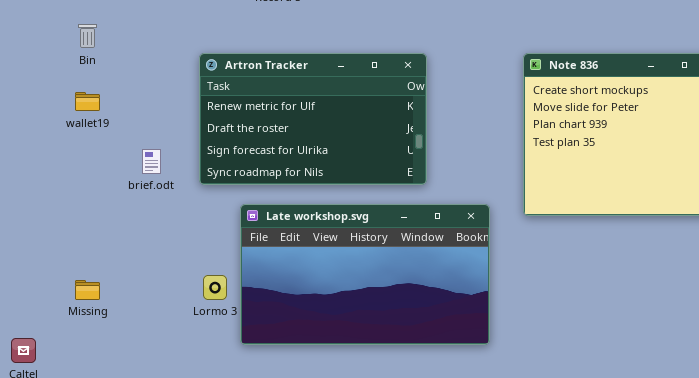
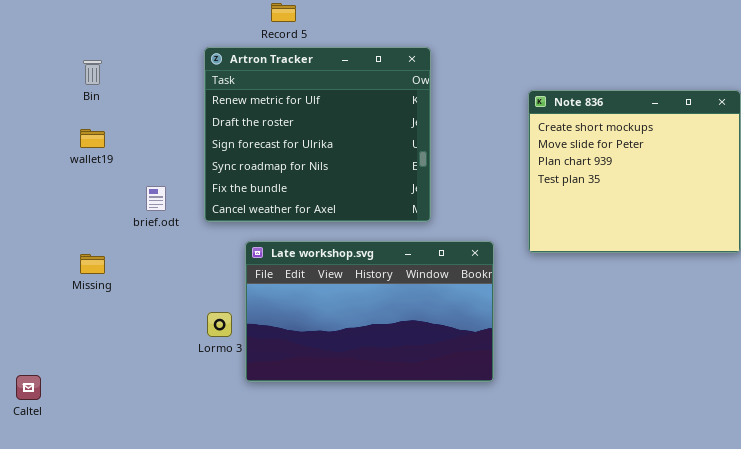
Artron Tracker: [199,53,427,185] -> [204,47,431,222], resized
Missing: [75,280,100,300] -> [80,254,105,274], moved

